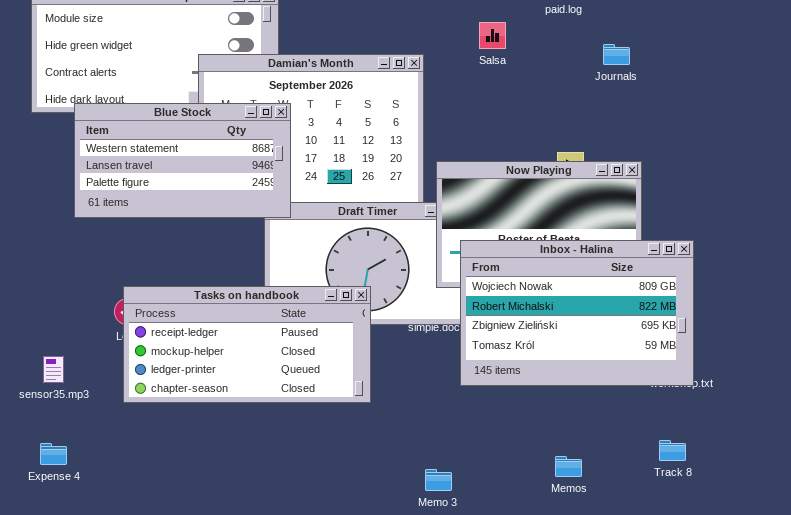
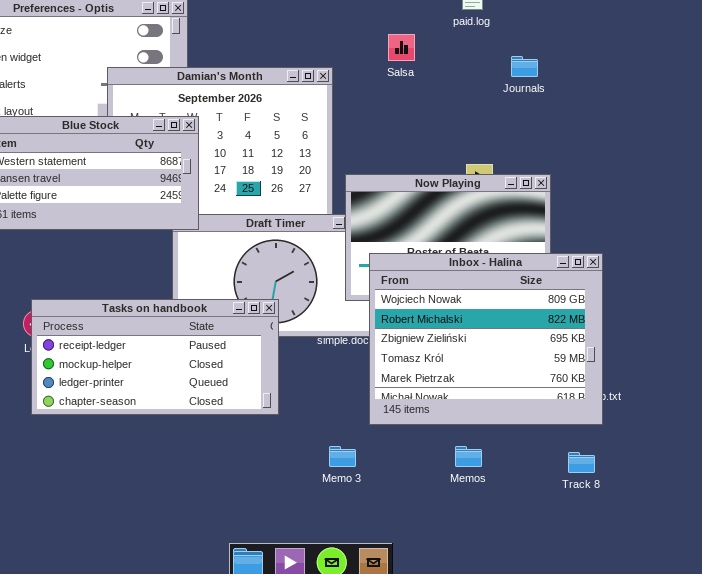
Inbox - Halina: [460,240,694,386] -> [369,253,603,425], resized
Memos: [555,456,582,477] -> [455,446,482,467], moved
Memo 3: [425,469,452,491] -> [329,446,356,467], moved

